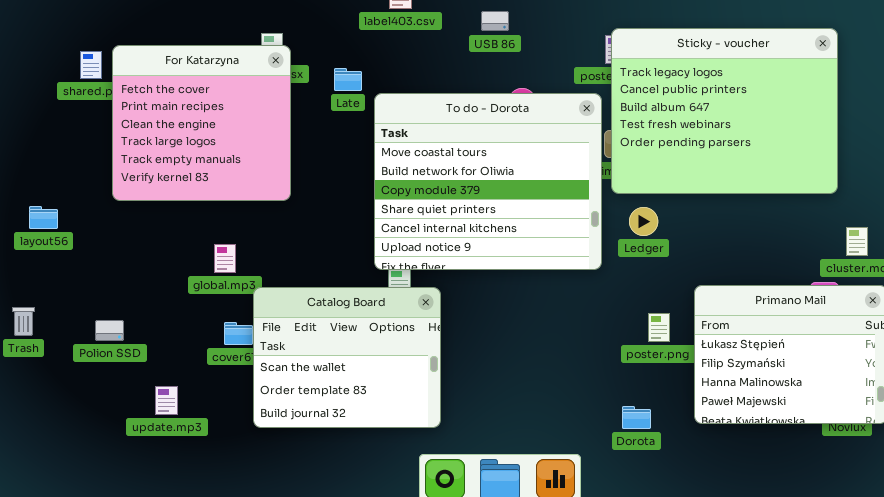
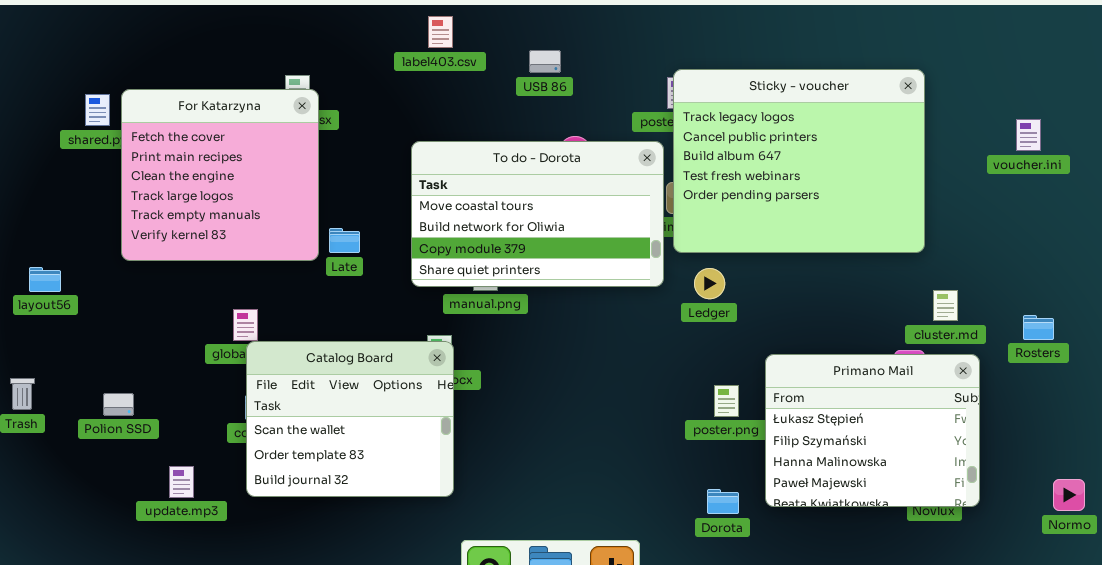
Late: [334,68,362,91] -> [329,228,360,253], moved
To do - Dorota: [374,93,602,270] -> [411,141,664,287], resized
Catalog Board: [253,287,441,428] -> [246,341,454,497], moved
Dorota: [622,406,651,429] -> [707,489,739,514], moved

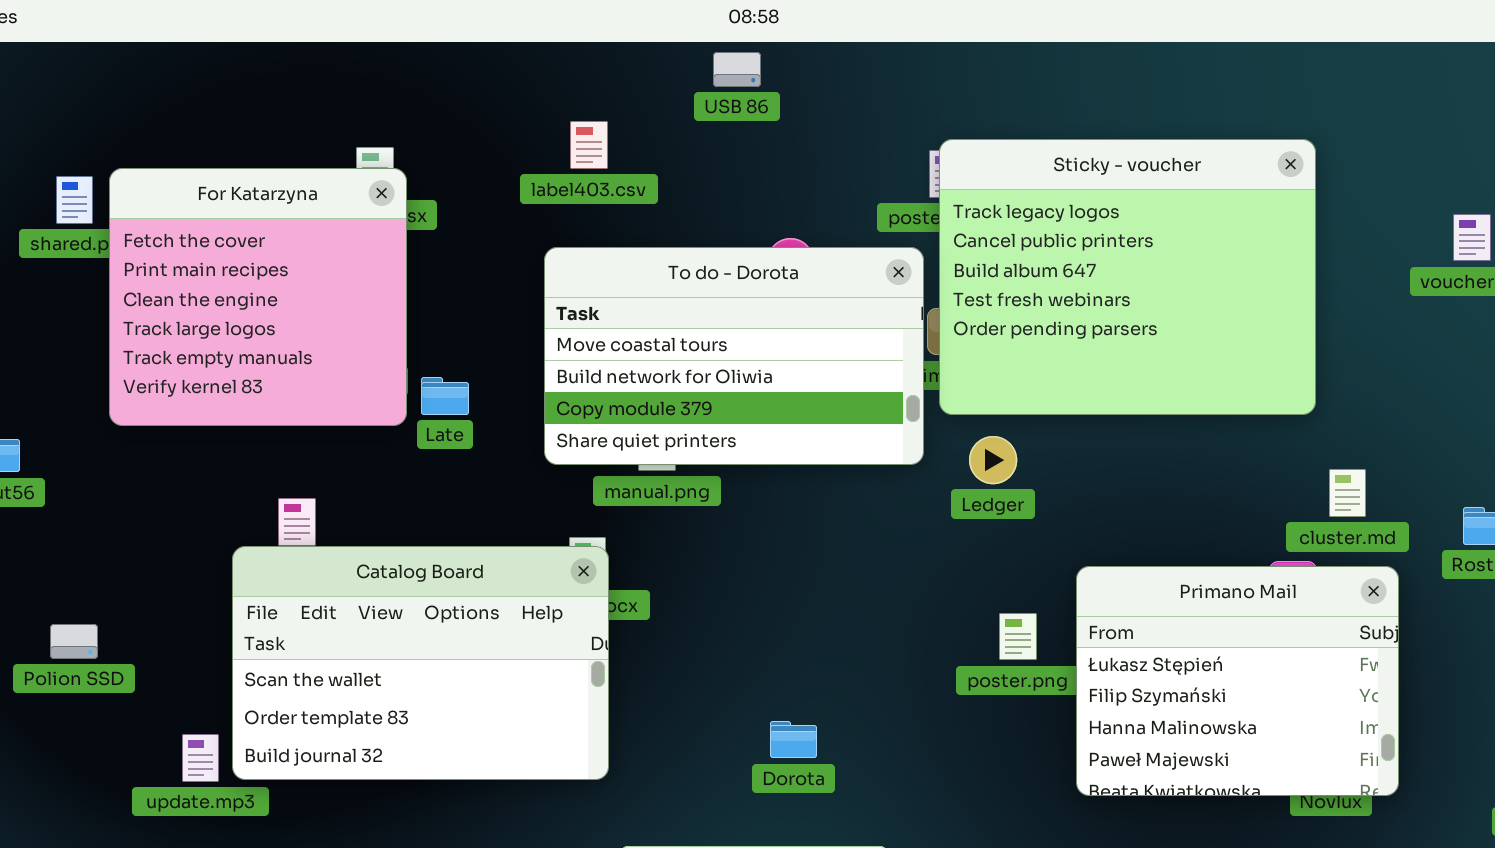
label403.csv: [428,16,453,48] -> [570,121,608,169], moved
USB 86: [529,50,561,73] -> [713,52,761,87], moved
Catalog Board: [246,341,454,497] -> [232,546,609,780], resized
Polion SSD: [103,393,134,416] -> [50,624,98,659], moved
Dorota: [707,489,739,514] -> [770,721,817,758], moved

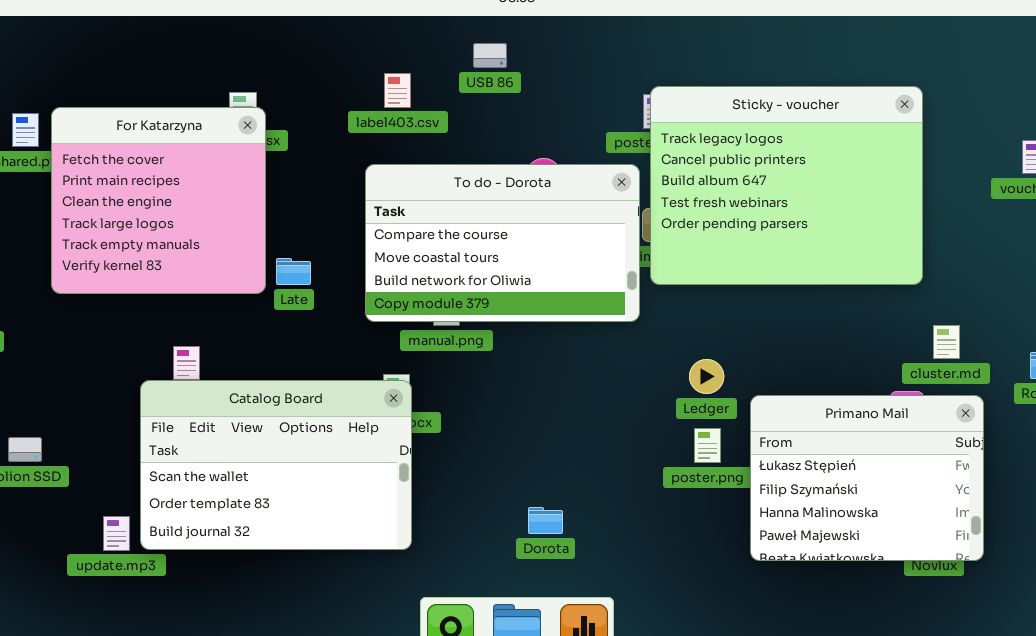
USB 86: [713,52,761,87] -> [473,43,507,68], moved
To do - Dorota: [544,247,924,465] -> [365,164,640,322], scrolled up 1 row
Ledger: [969,436,1017,484] -> [689,359,724,394], moved

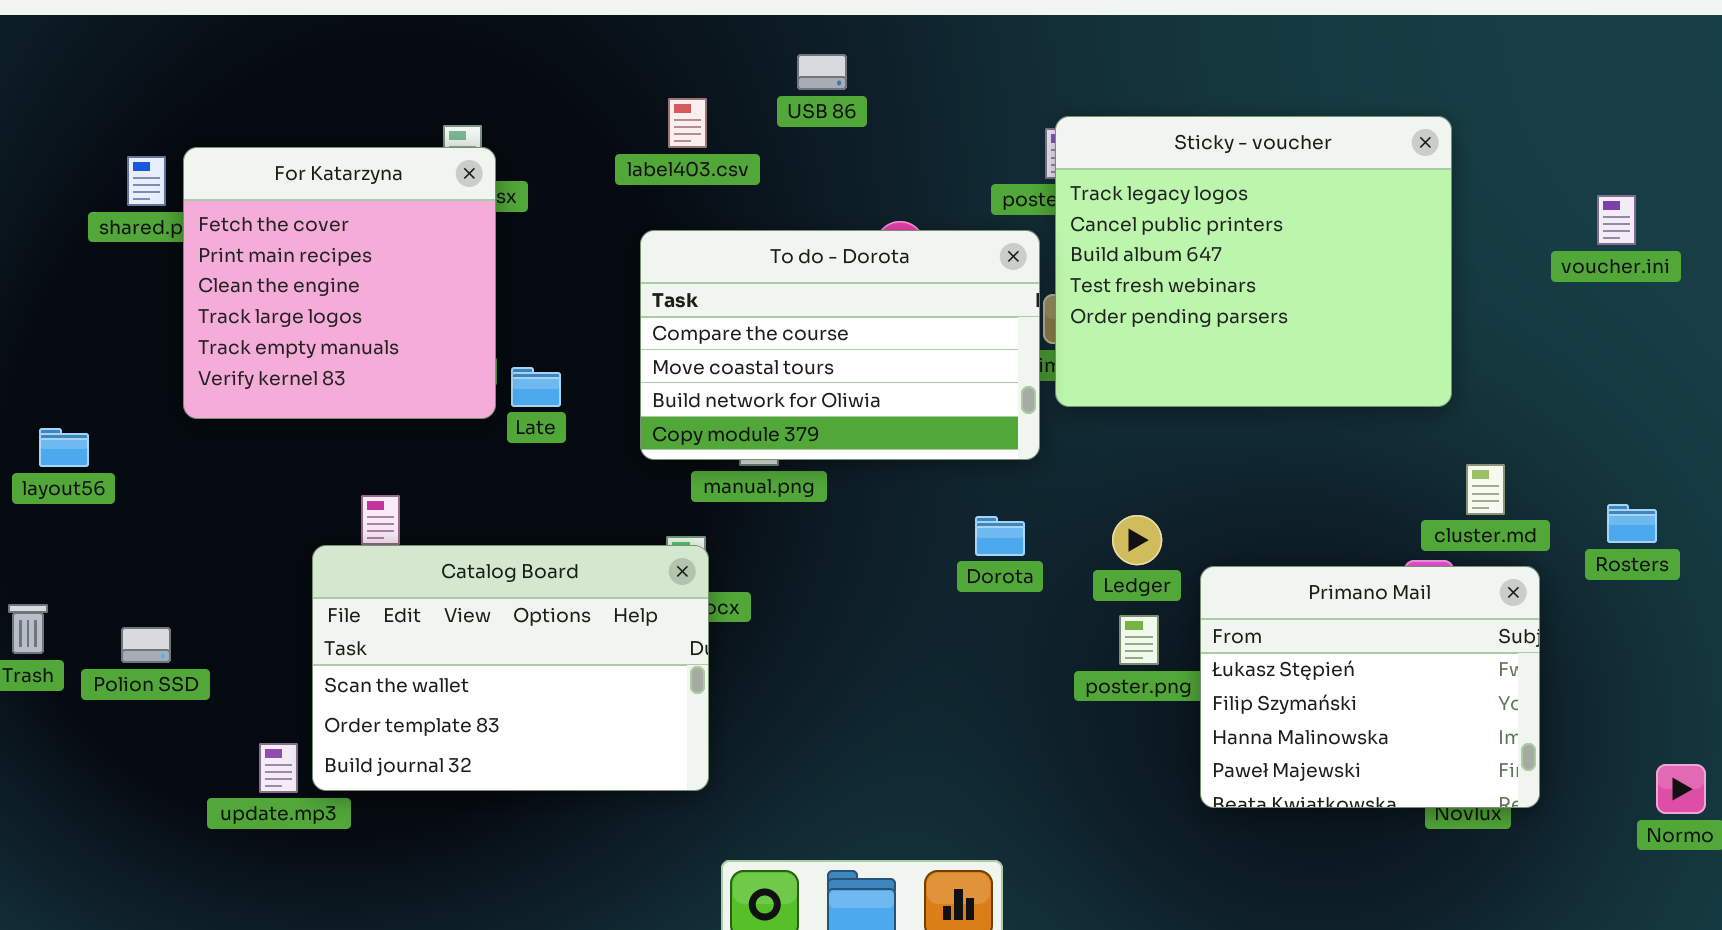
Dorota: [528,507,563,534] -> [975,516,1025,556], moved

